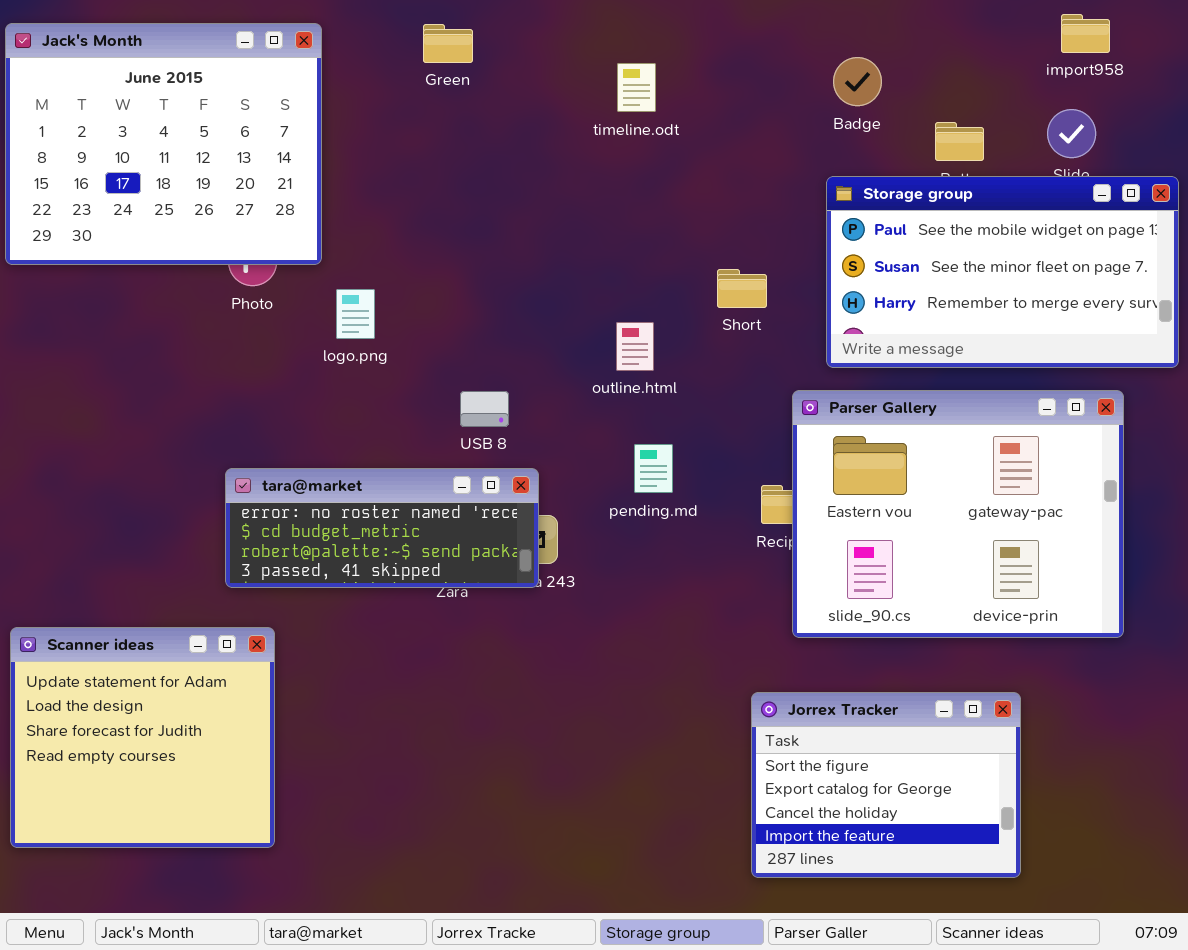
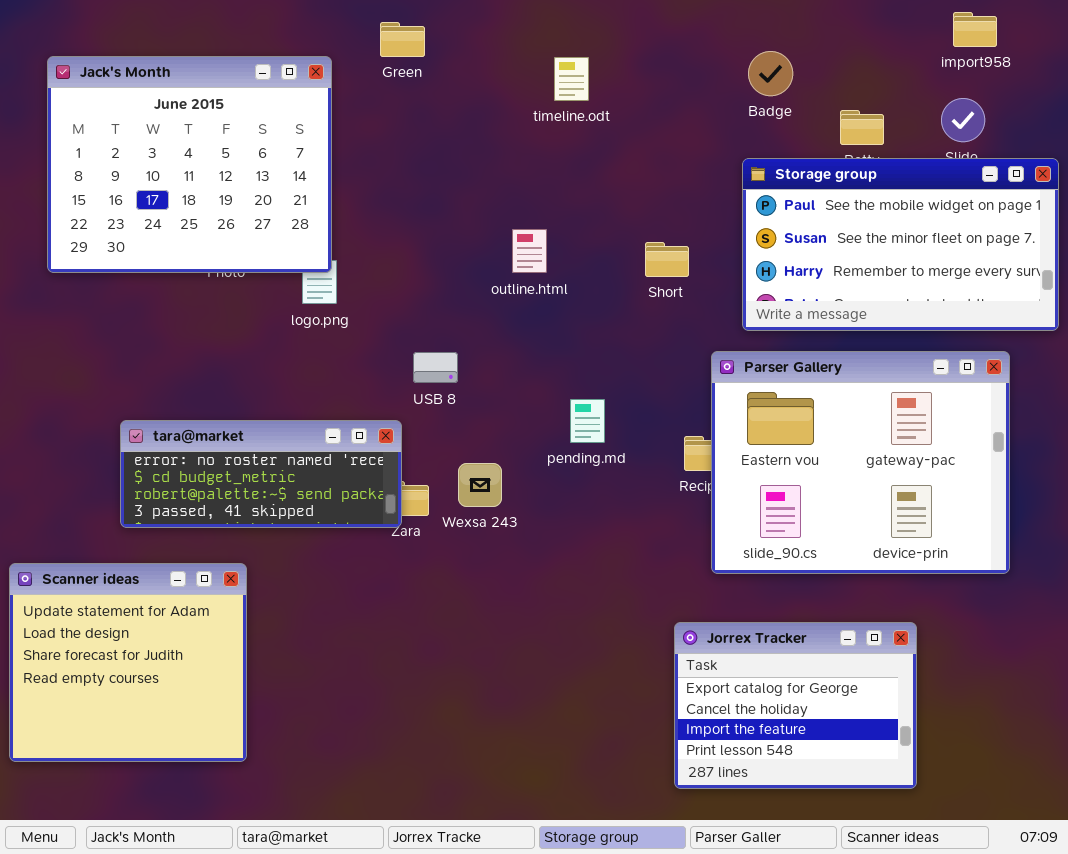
Jack's Month: [5,23,322,265] -> [47,56,332,273], moved
outline.html: [616,322,654,371] -> [512,229,547,273], moved
tara@market: [225,468,539,588] -> [120,420,402,528], moved
Jorrex Tracker: [751,692,1021,878] -> [674,622,917,789], scrolled down 1 row

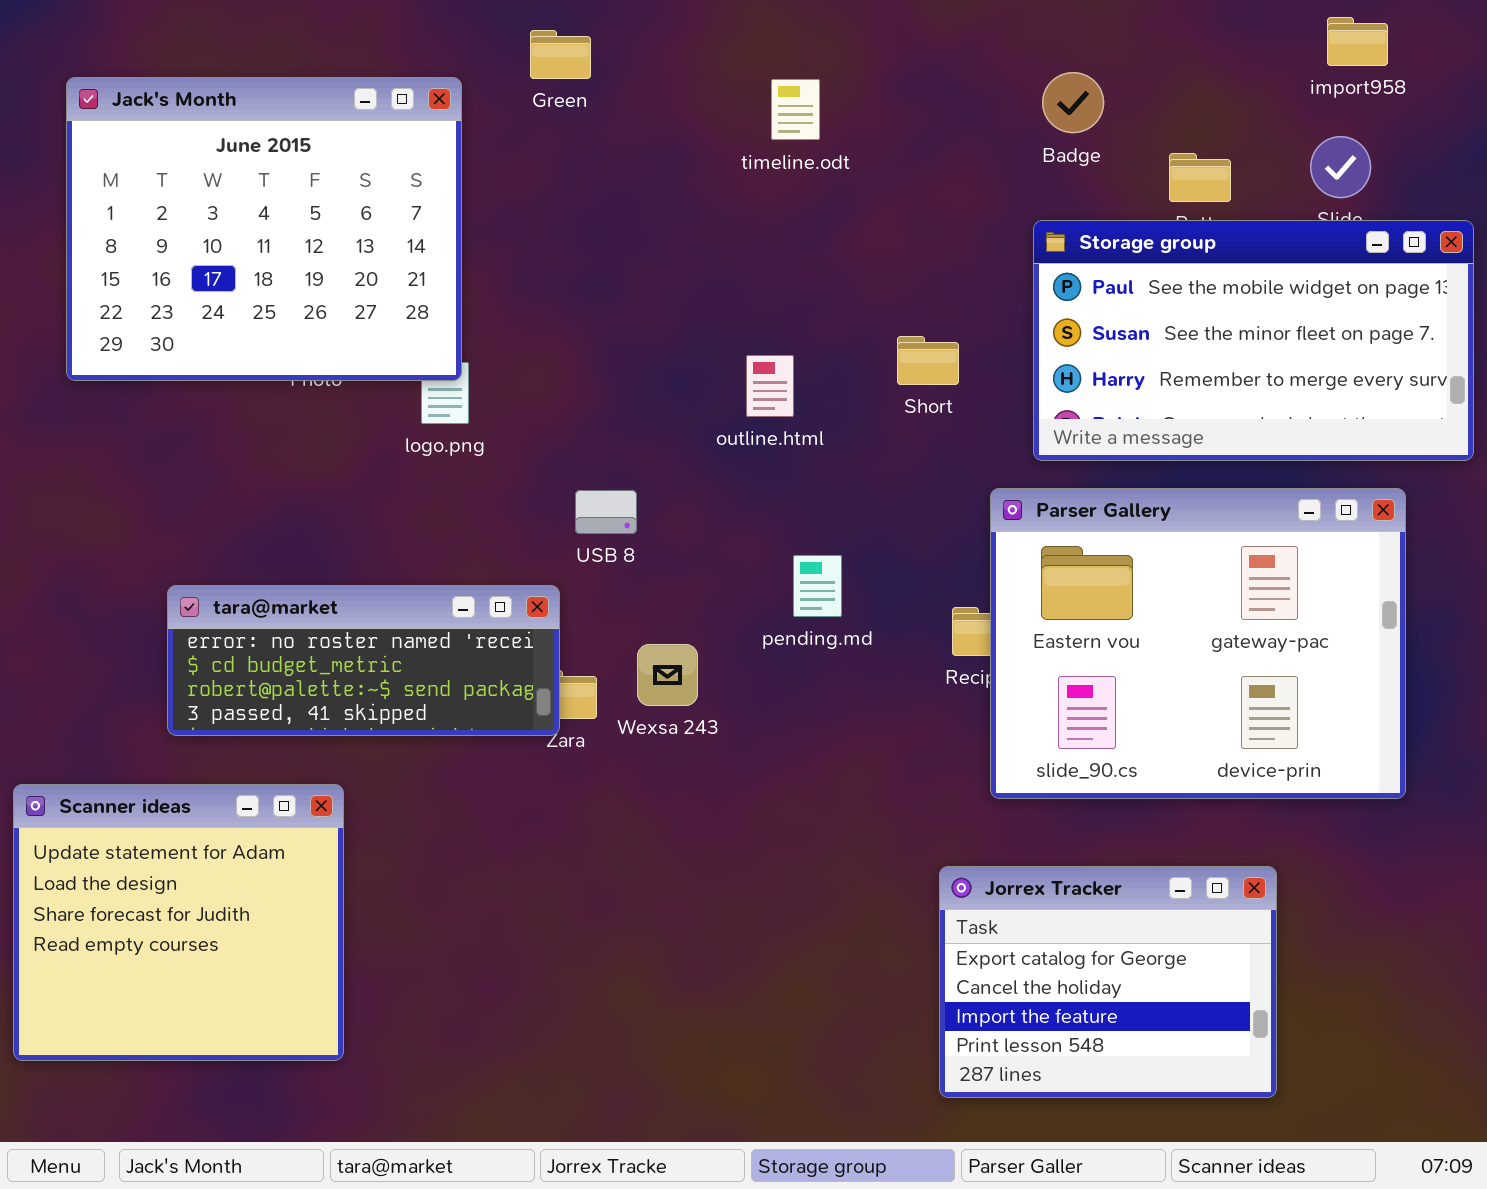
outline.html: [512,229,547,273] -> [746,355,794,417], moved

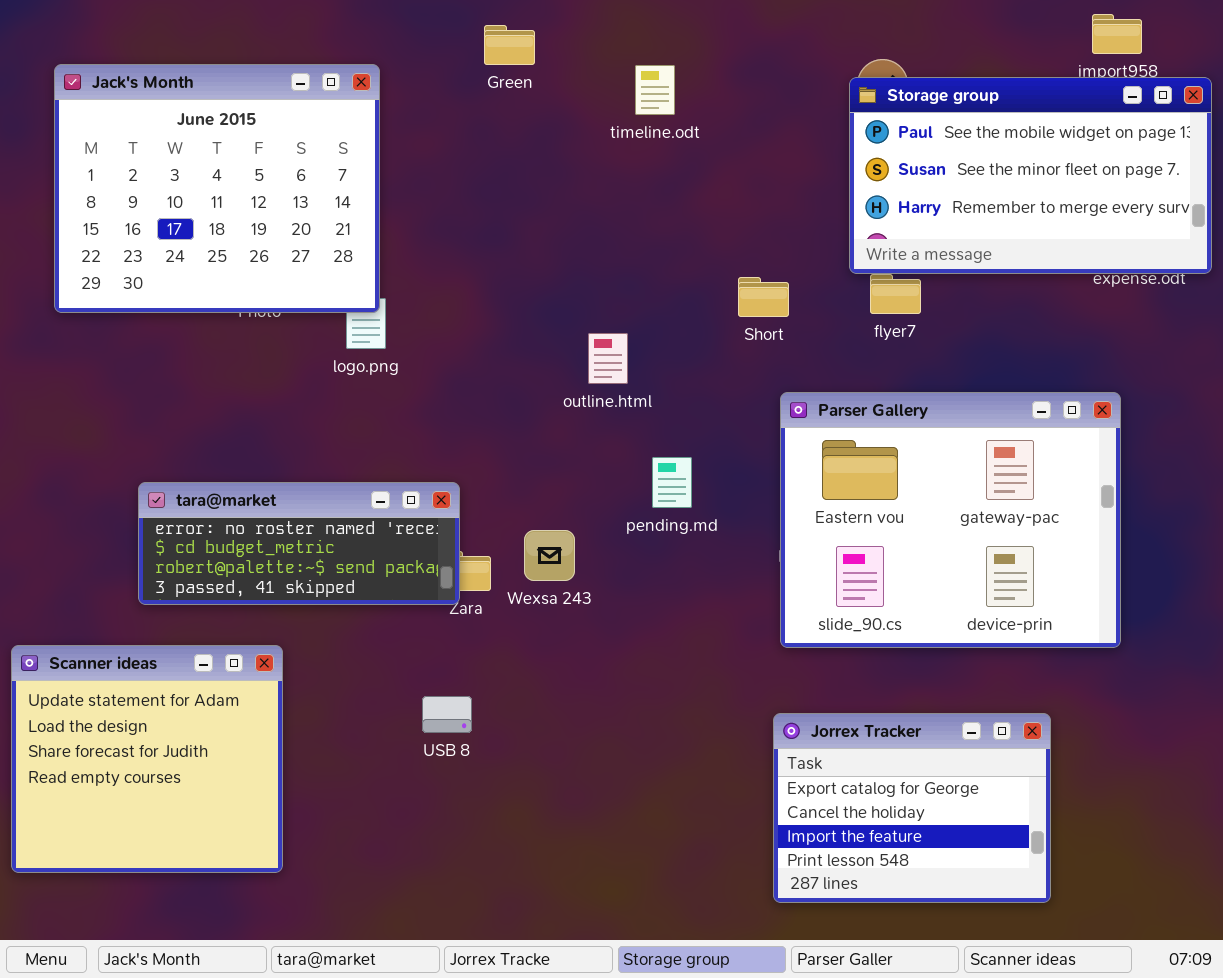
Green: [530,30,591,79] -> [484,25,535,65], moved
Storage group: [1033,220,1474,461] -> [849,77,1212,274], moved
outline.html: [746,355,794,417] -> [588,333,628,384], moved
Parser Gallery: [990,488,1406,799] -> [780,392,1121,648], moved
USB 8: [575,490,637,534] -> [422,696,472,733], moved

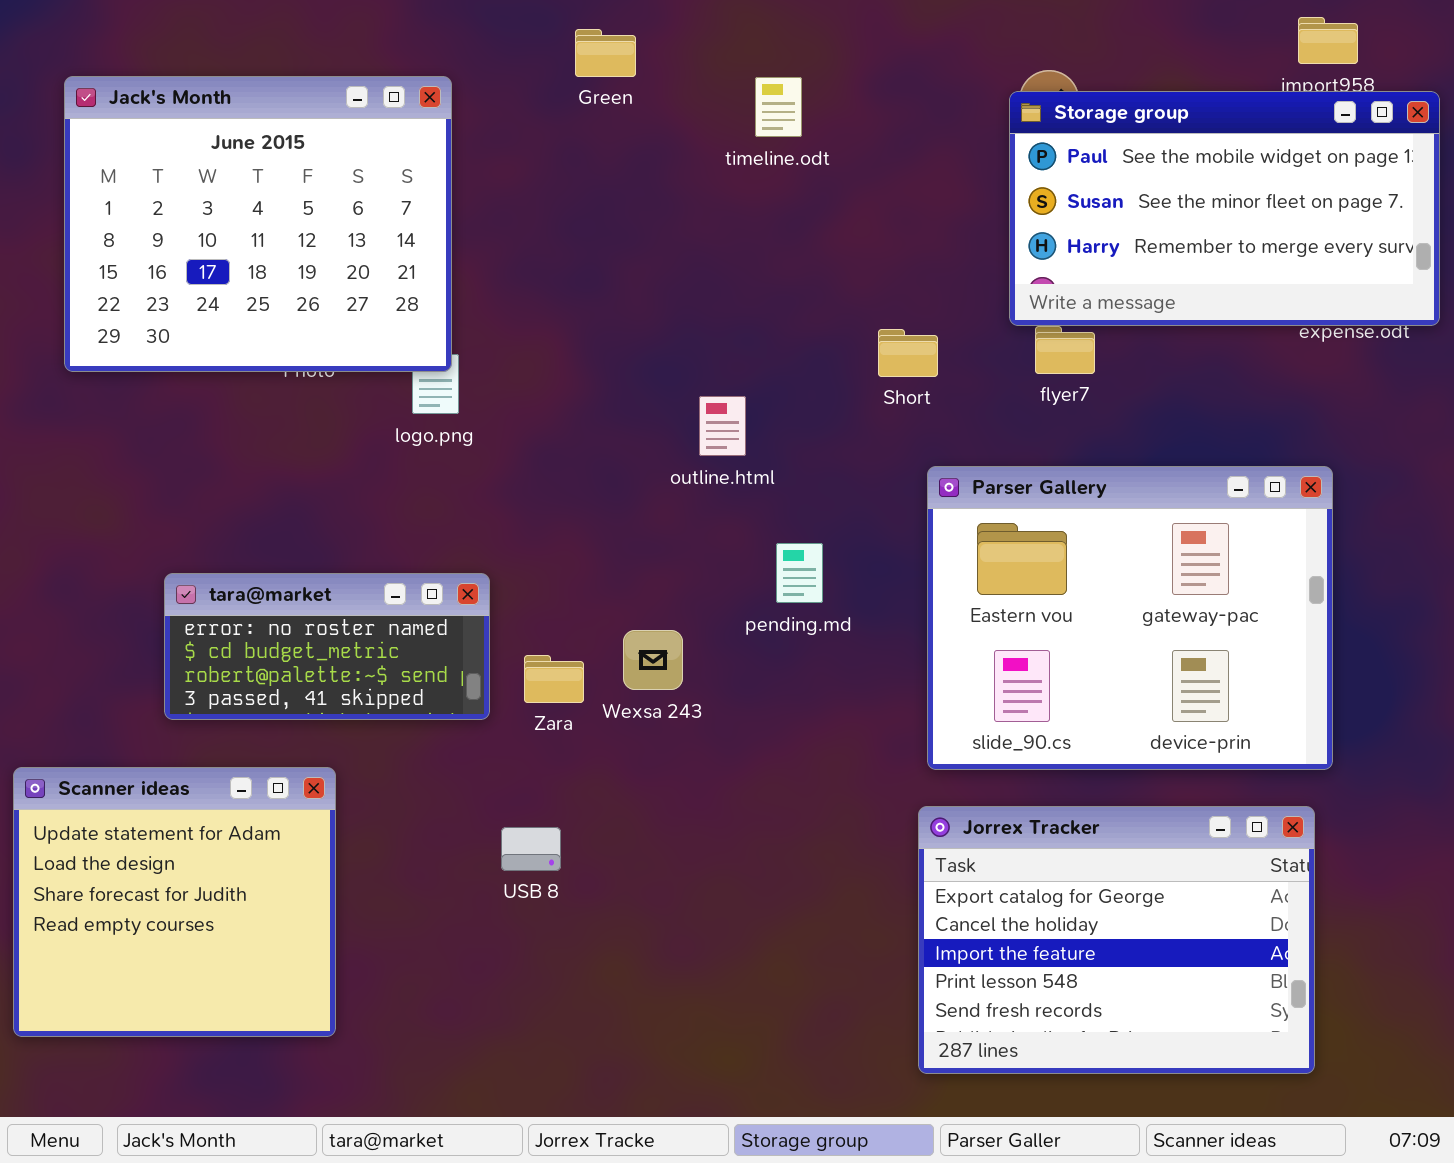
tara@market: [138,482,460,605] -> [164,573,490,720], resized
Jorrex Tracker: [773,713,1051,903] -> [918,806,1315,1074], resized

